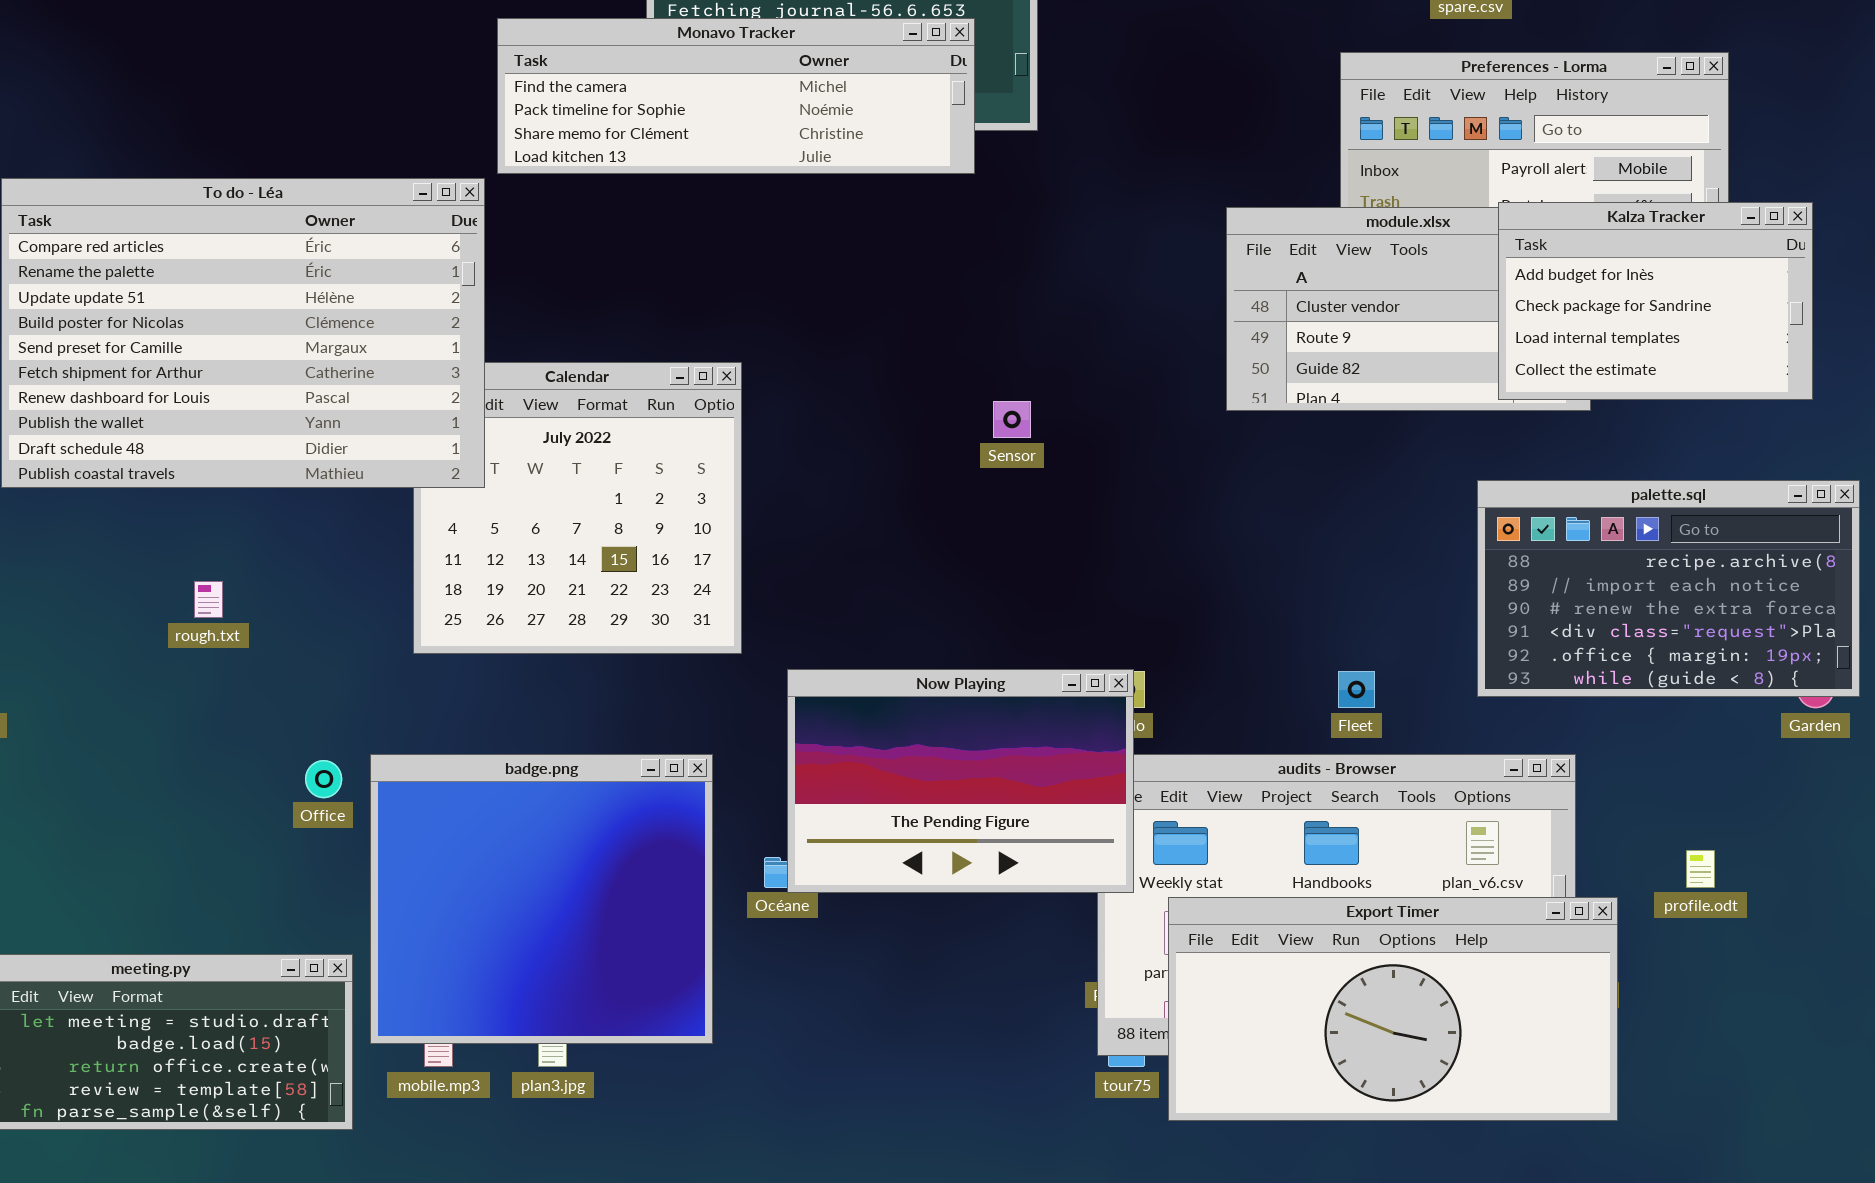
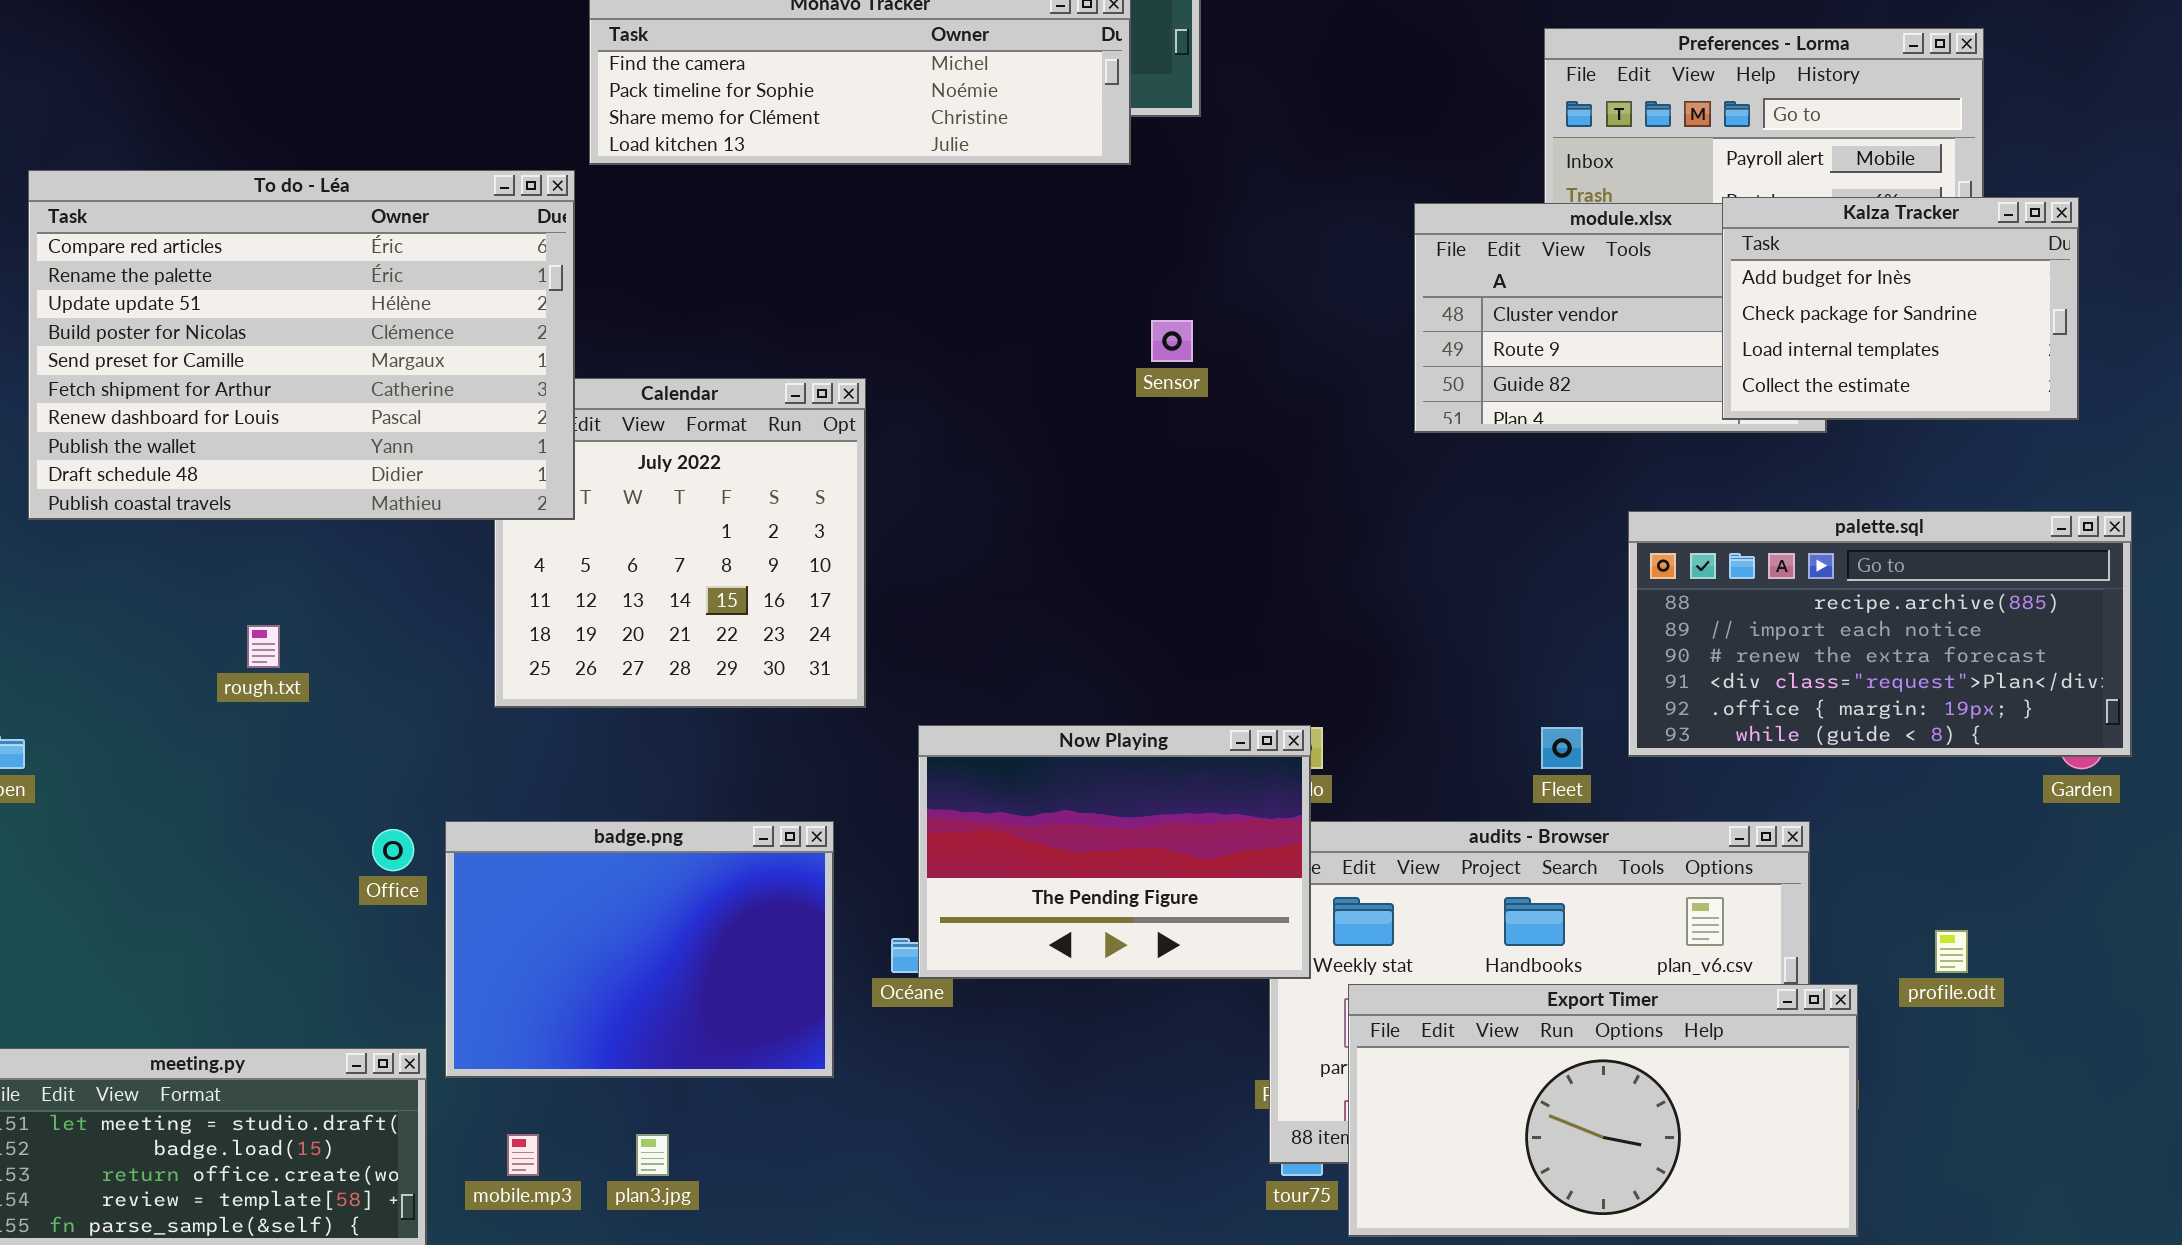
Sensor: [993,401,1031,438] -> [1151,320,1193,362], moved
palette.sql: [1477,480,1860,697] -> [1628,511,2132,757], resized
badge.png: [370,754,713,1044] -> [445,821,834,1078], resized

